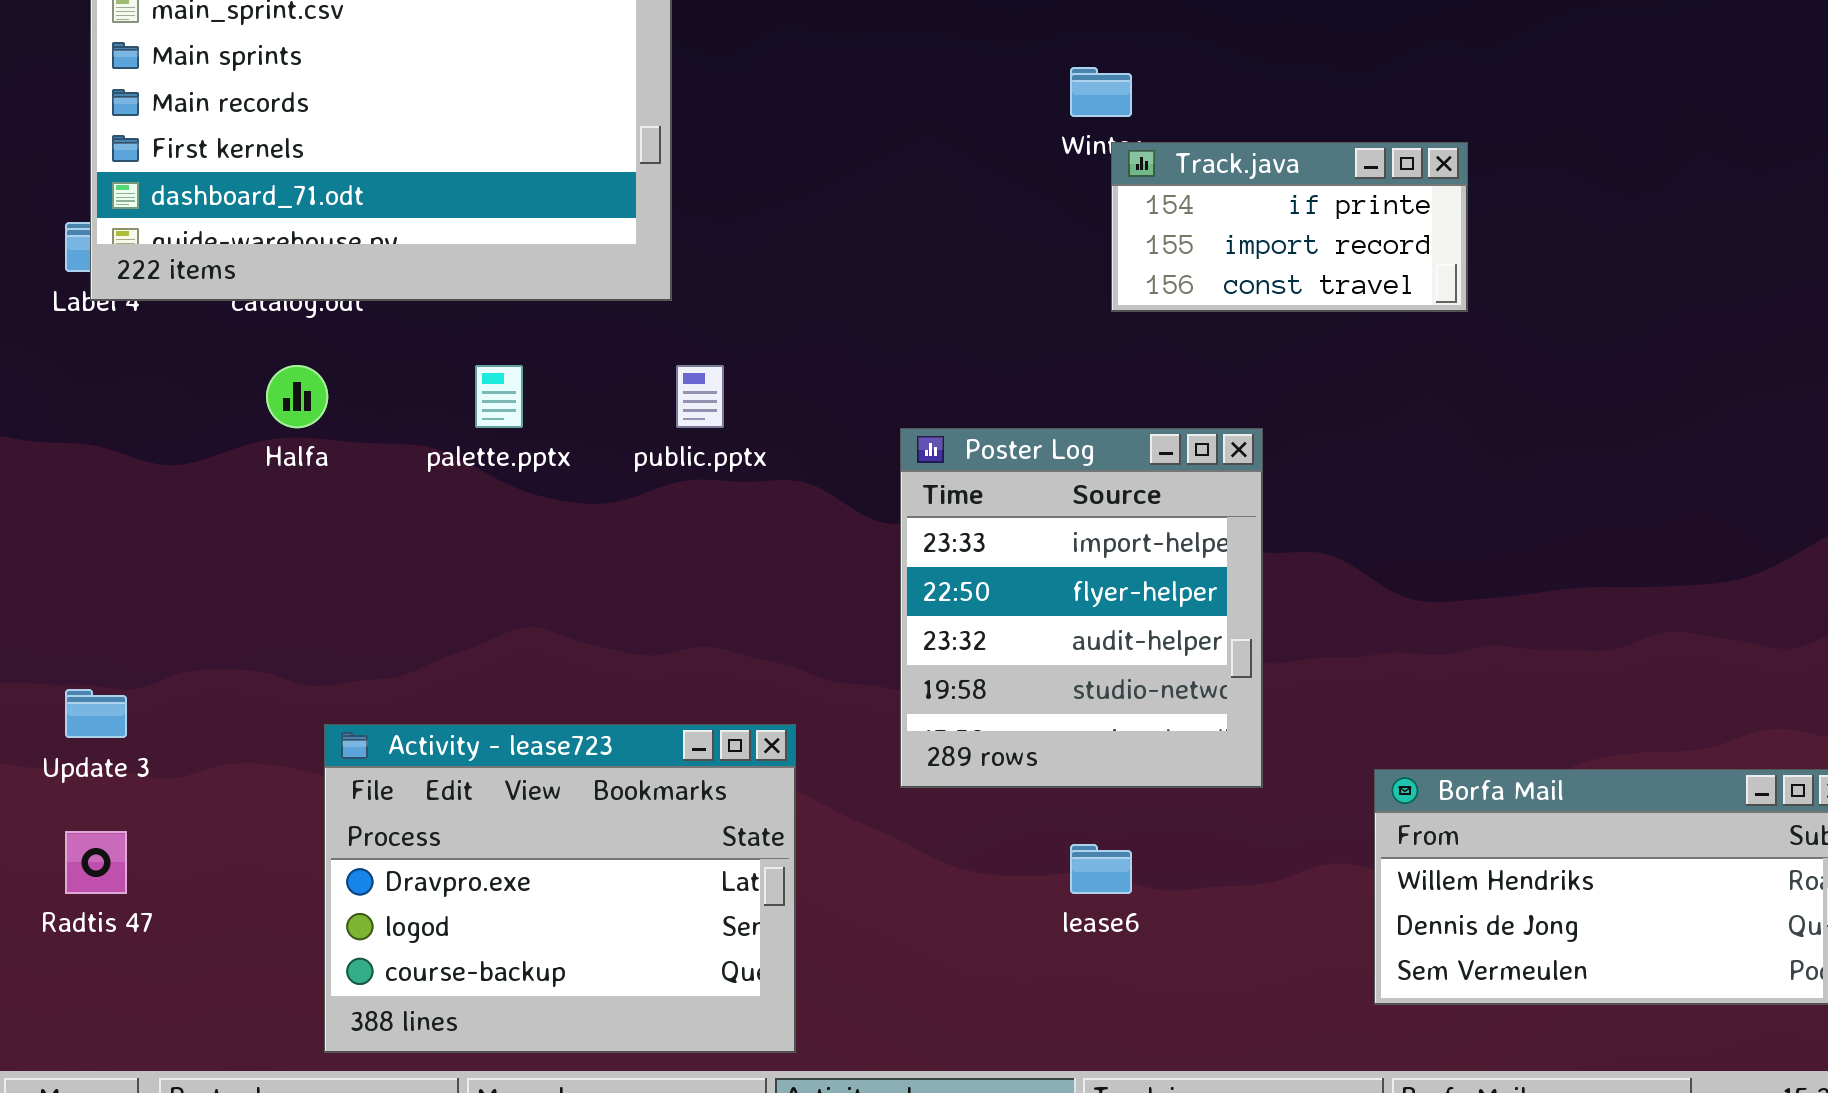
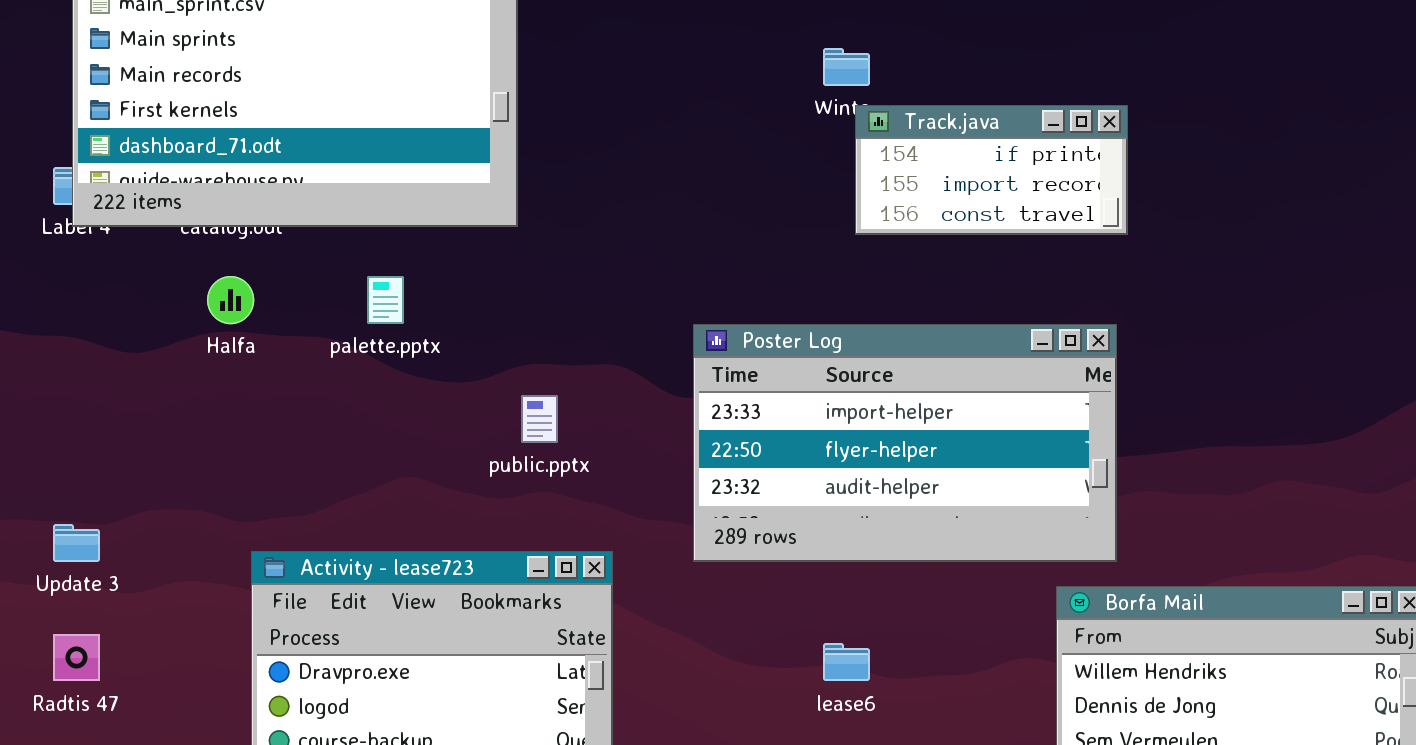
public.pptx: [676,365,724,428] -> [521,395,558,443], moved
Poster Log: [900,428,1263,788] -> [693,324,1117,562], resized

